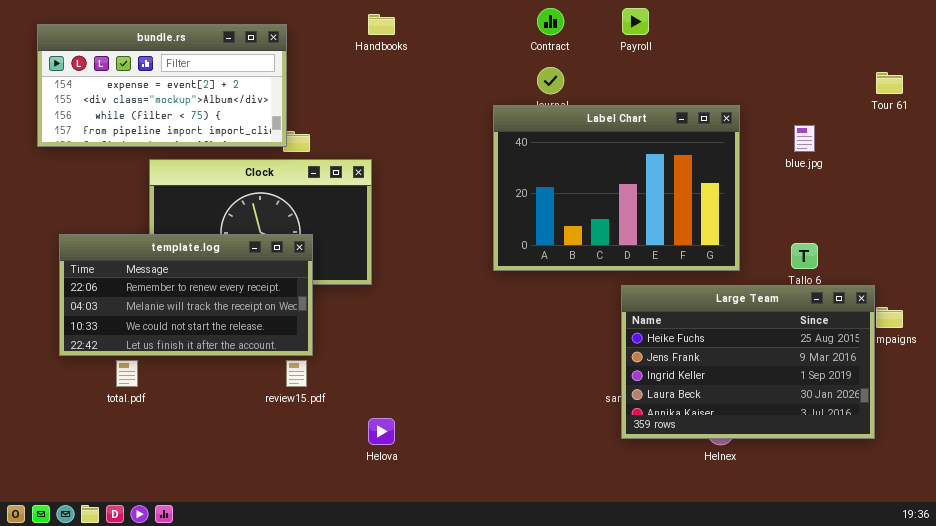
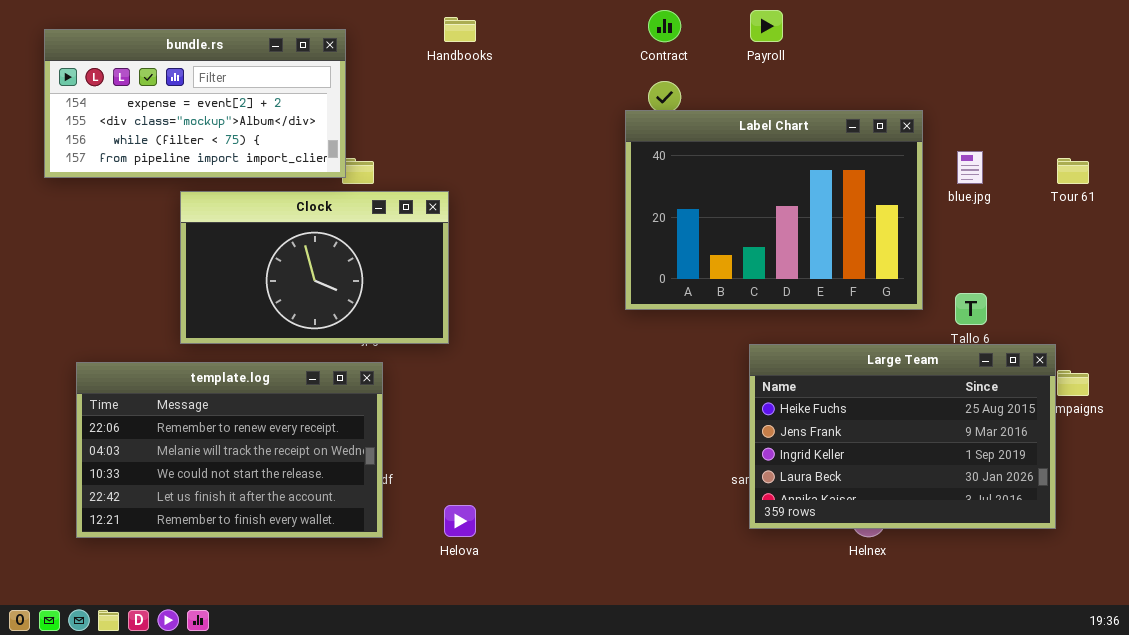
Tour 61: [876,72,903,94] -> [1057,158,1089,184], moved
Label Chart: [493,105,740,271] -> [625,110,923,310], moved
template.log: [59,234,313,356] -> [76,362,383,538], moved, resized

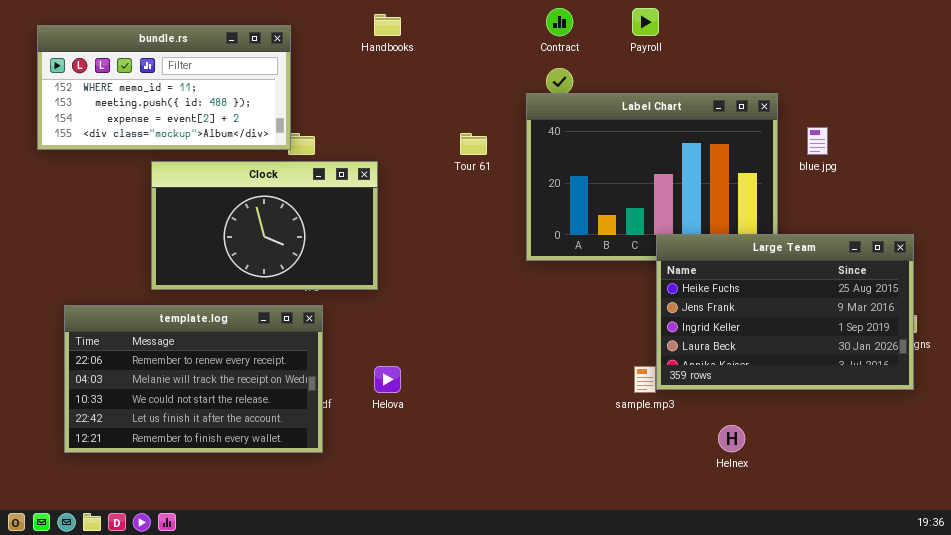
bundle.rs: [44,29,346,178] -> [37,25,291,150], scrolled up 2 rows
Tour 61: [1057,158,1089,184] -> [460,133,487,155], moved
Large Team: [749,344,1056,529] -> [656,234,914,390], moved
Helova: [444,505,476,537] -> [374,366,401,393], moved

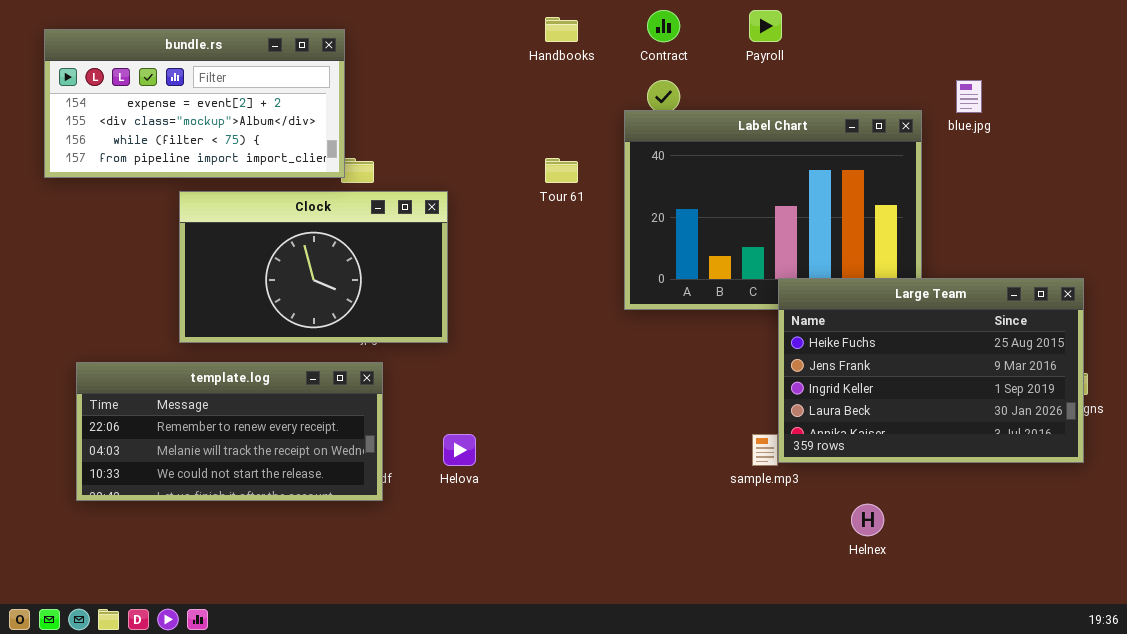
Handbooks: [374,14,401,36] -> [545,17,578,42], moved
bundle.rs: [37,25,291,150] -> [44,29,345,178], scrolled down 2 rows
blue.jpg: [807,127,828,155] -> [956,80,982,113], moved
template.log: [64,305,323,453] -> [76,362,383,501], resized

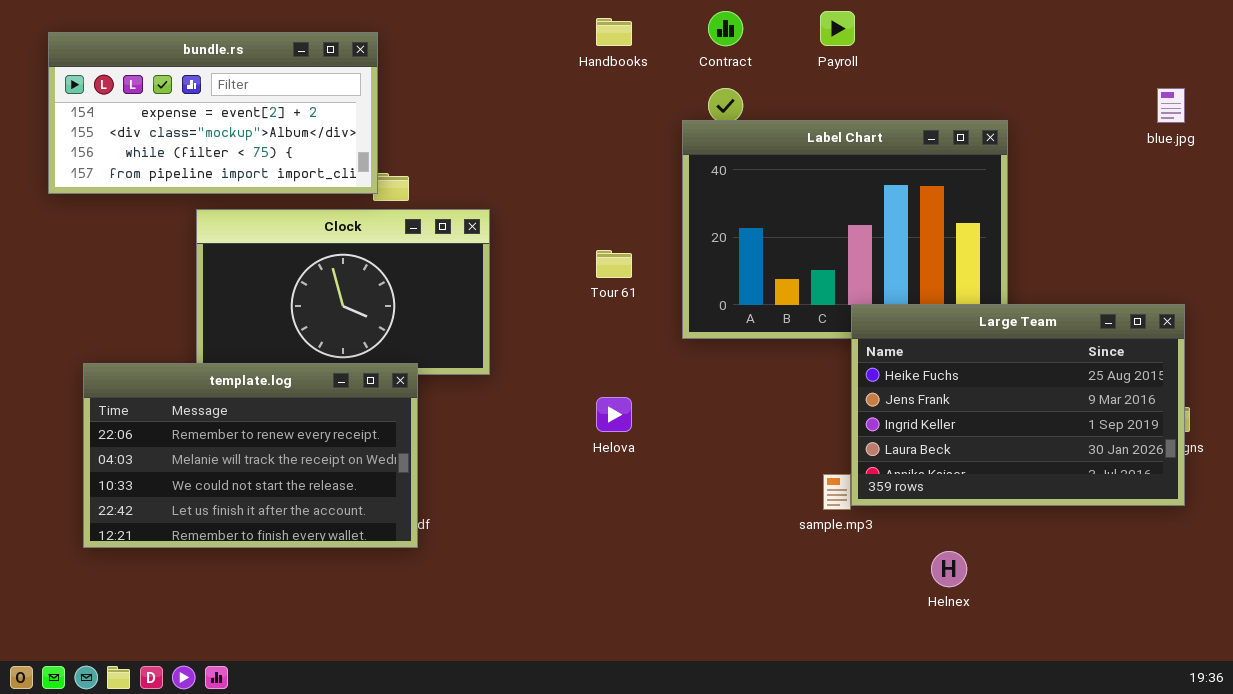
blue.jpg: [956,80,982,113] -> [1157,88,1185,123], moved
Tour 61: [545,158,578,183] -> [596,250,632,278], moved
template.log: [76,362,383,501] -> [83,363,418,548], resized
Helova: [443,434,476,466] -> [596,397,632,432], moved

